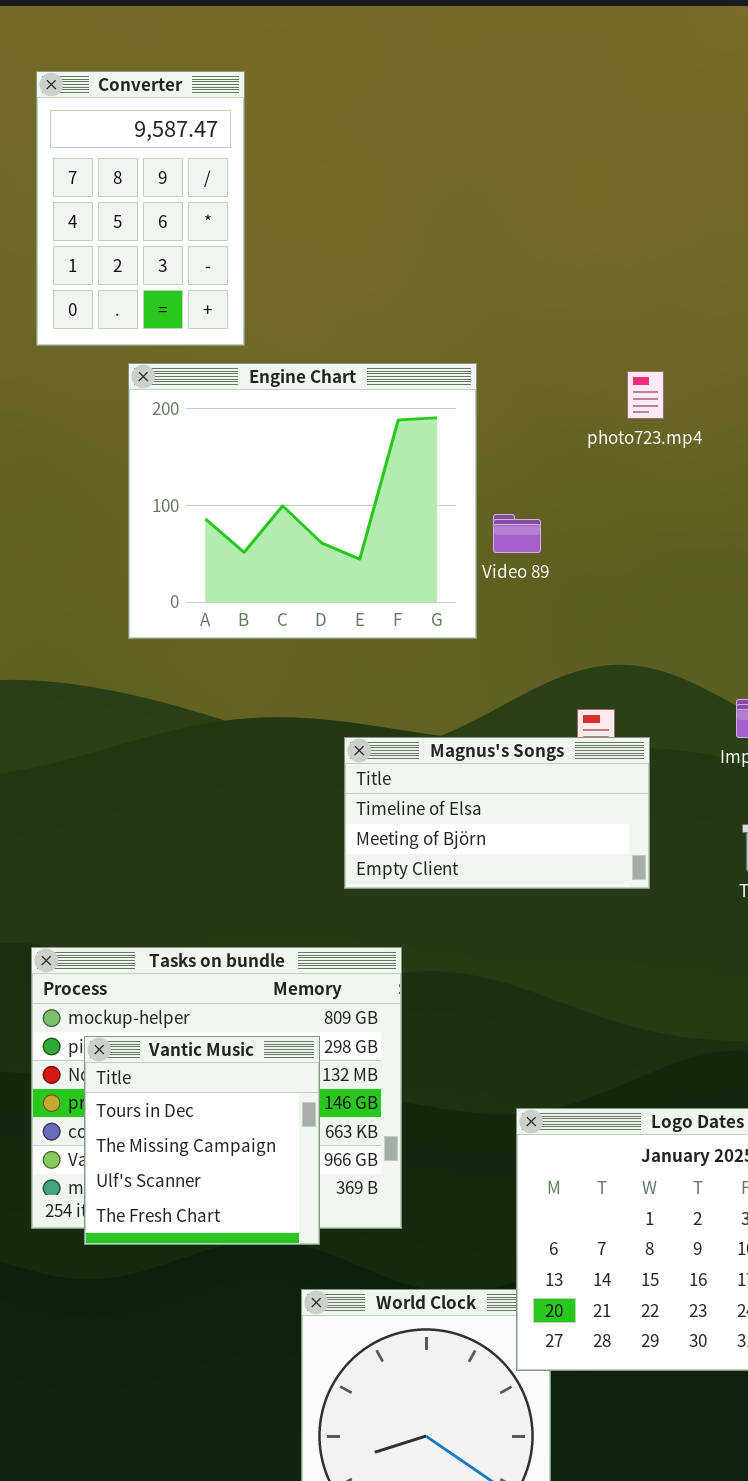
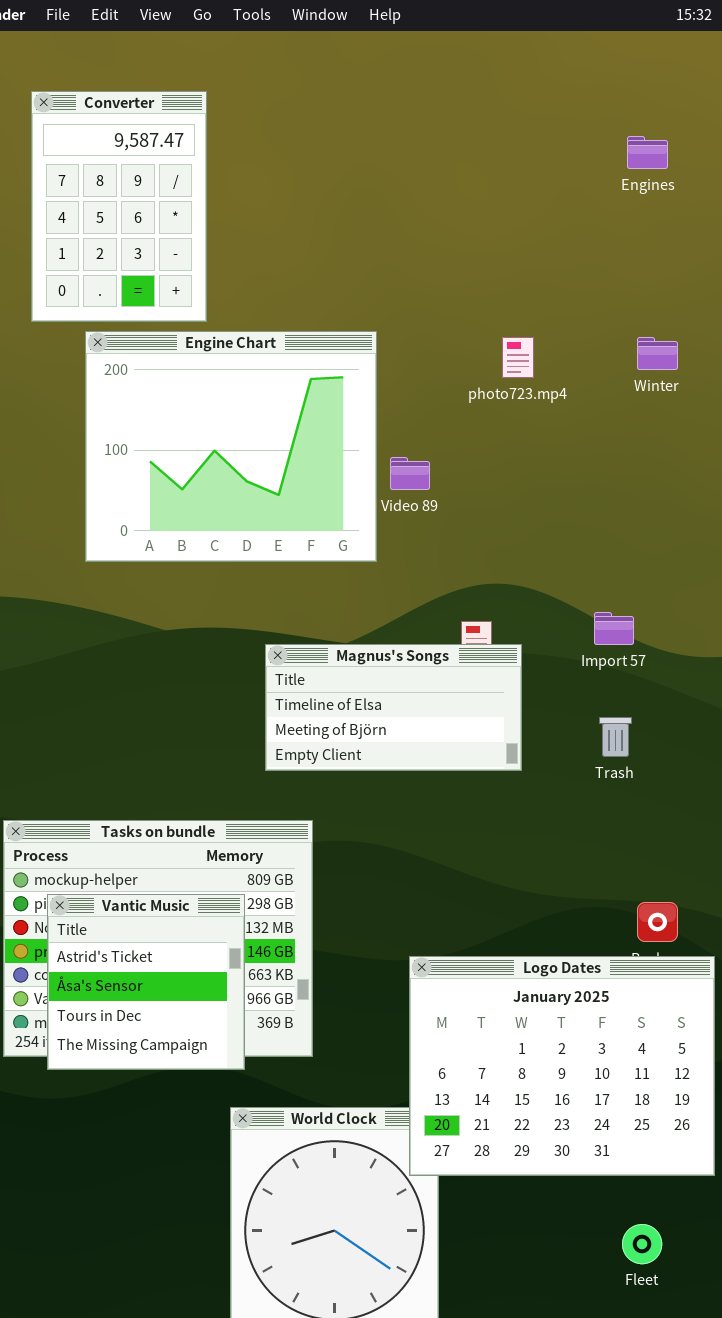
Converter: [36,71,245,346] -> [31,91,207,322], moved
Vantic Music: [84,1036,320,1245] -> [47,894,245,1070], scrolled up 2 rows

